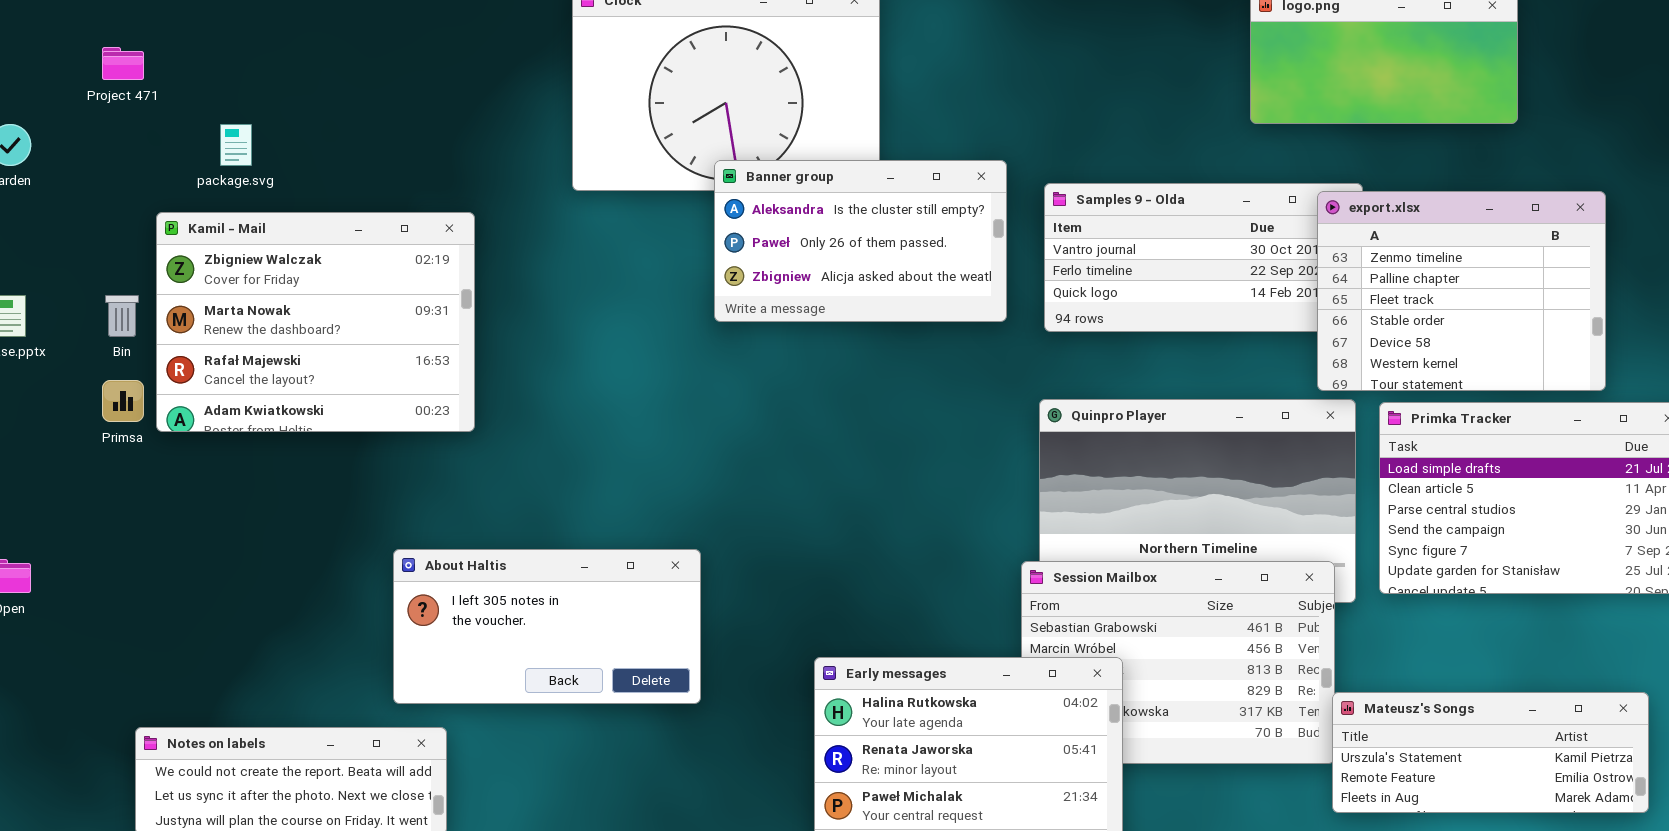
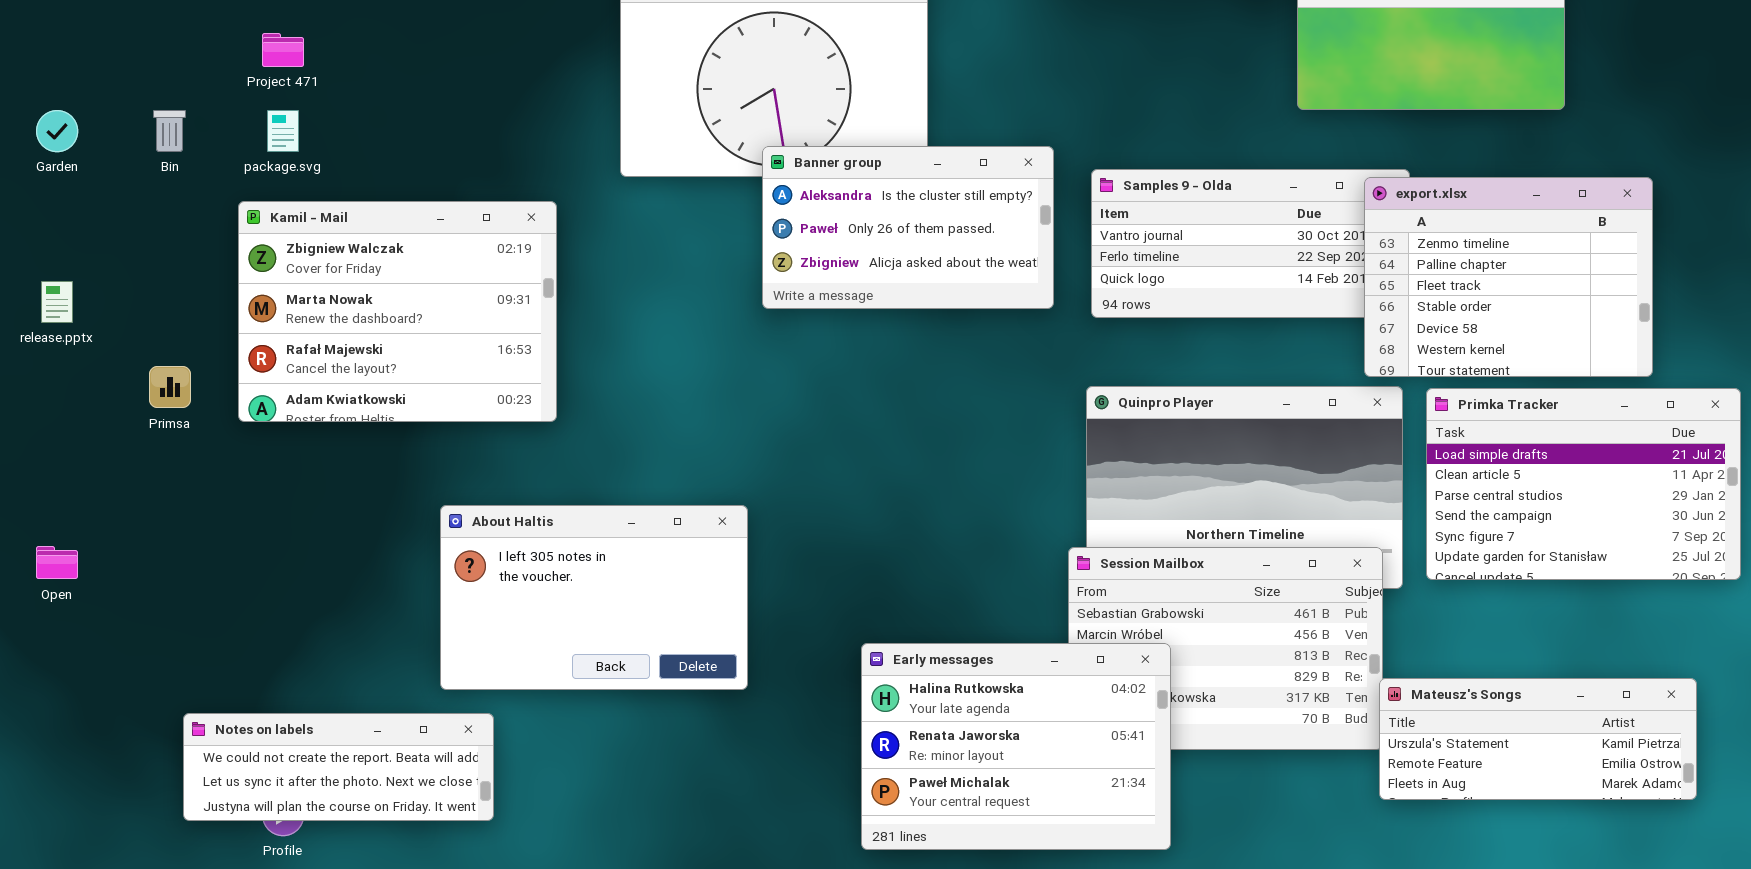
Project 471: [102,47,144,80] -> [262,33,304,67], moved
Kamil - Mail: [156,212,475,432] -> [238,201,557,422], moved
Bin: [105,295,139,337] -> [153,110,186,152], moved
About Haltis: [393,549,701,704] -> [440,505,748,690], resized

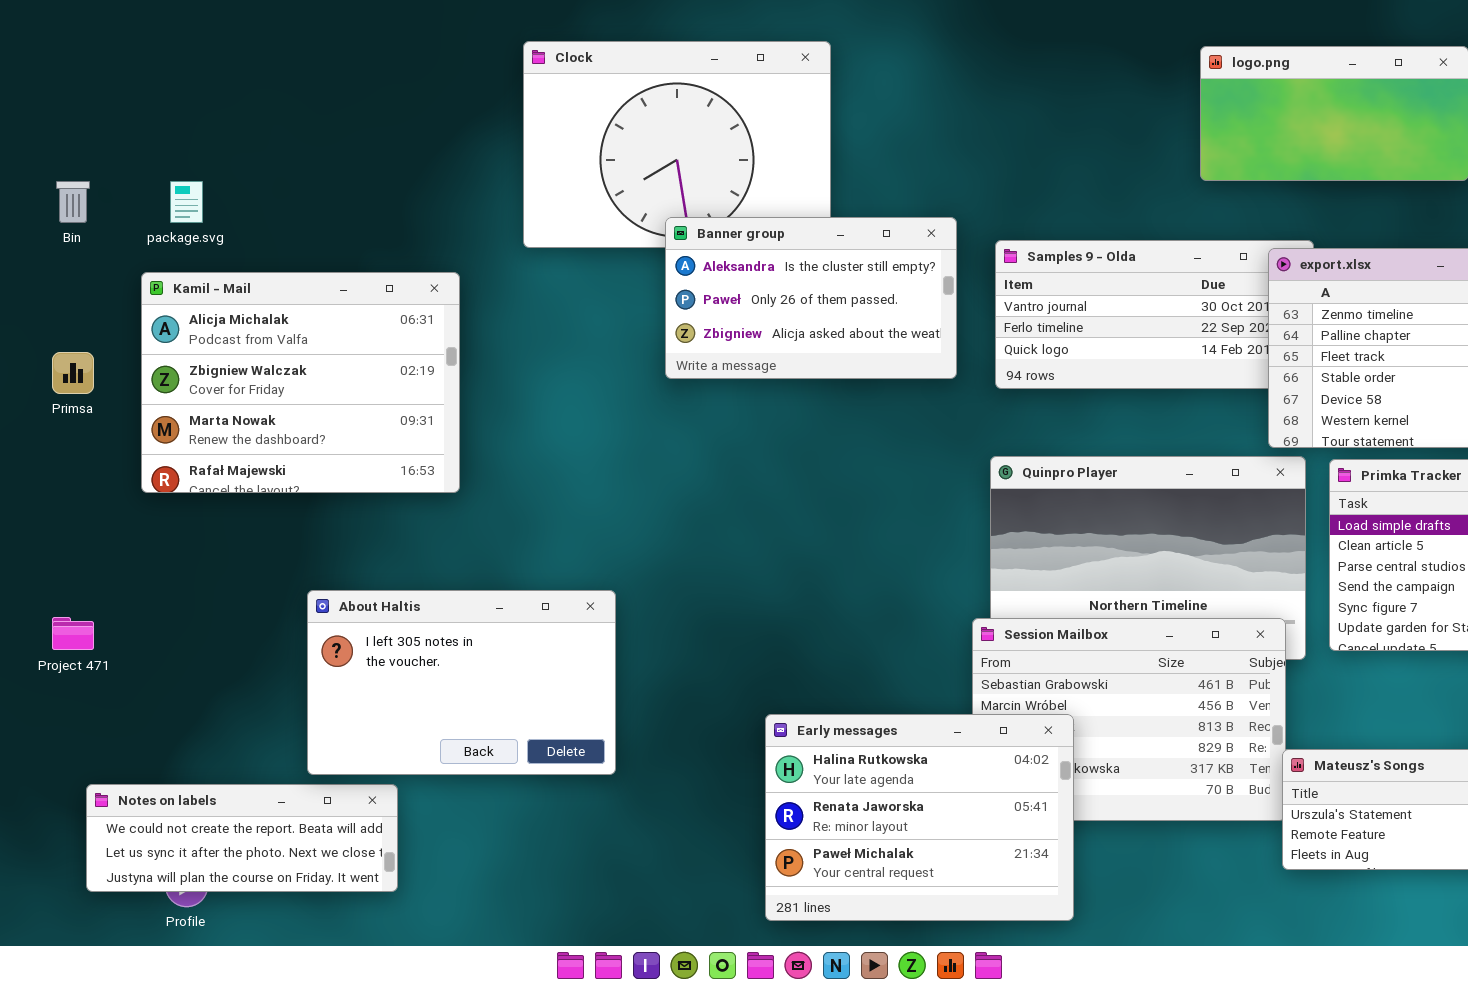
Project 471: [262,33,304,67] -> [52,617,94,650], moved
Kamil - Mail: [238,201,557,422] -> [141,272,460,493], scrolled up 1 row
Primsa: [149,366,191,408] -> [52,352,94,394], moved
About Haltis: [440,505,748,690] -> [307,590,616,775], moved

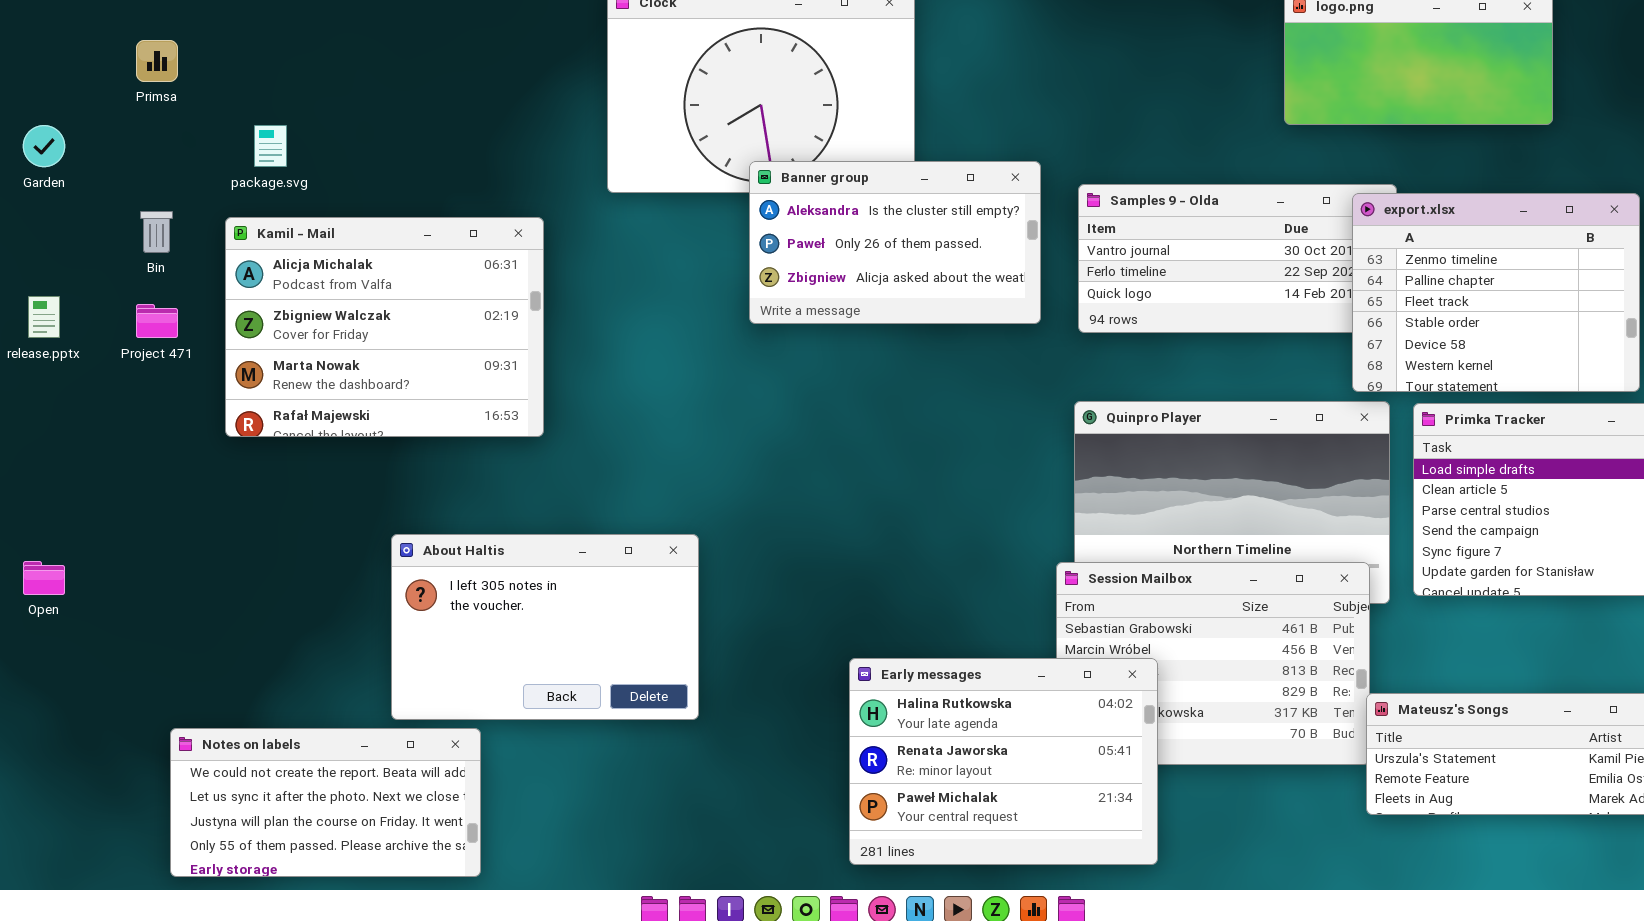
Bin: [56,181,90,223] -> [140,211,173,253], moved
Primsa: [52,352,94,394] -> [136,40,178,82], moved
Project 471: [52,617,94,650] -> [136,304,178,338], moved
Notes on labels: [86,784,398,892] -> [170,728,481,877], resized

